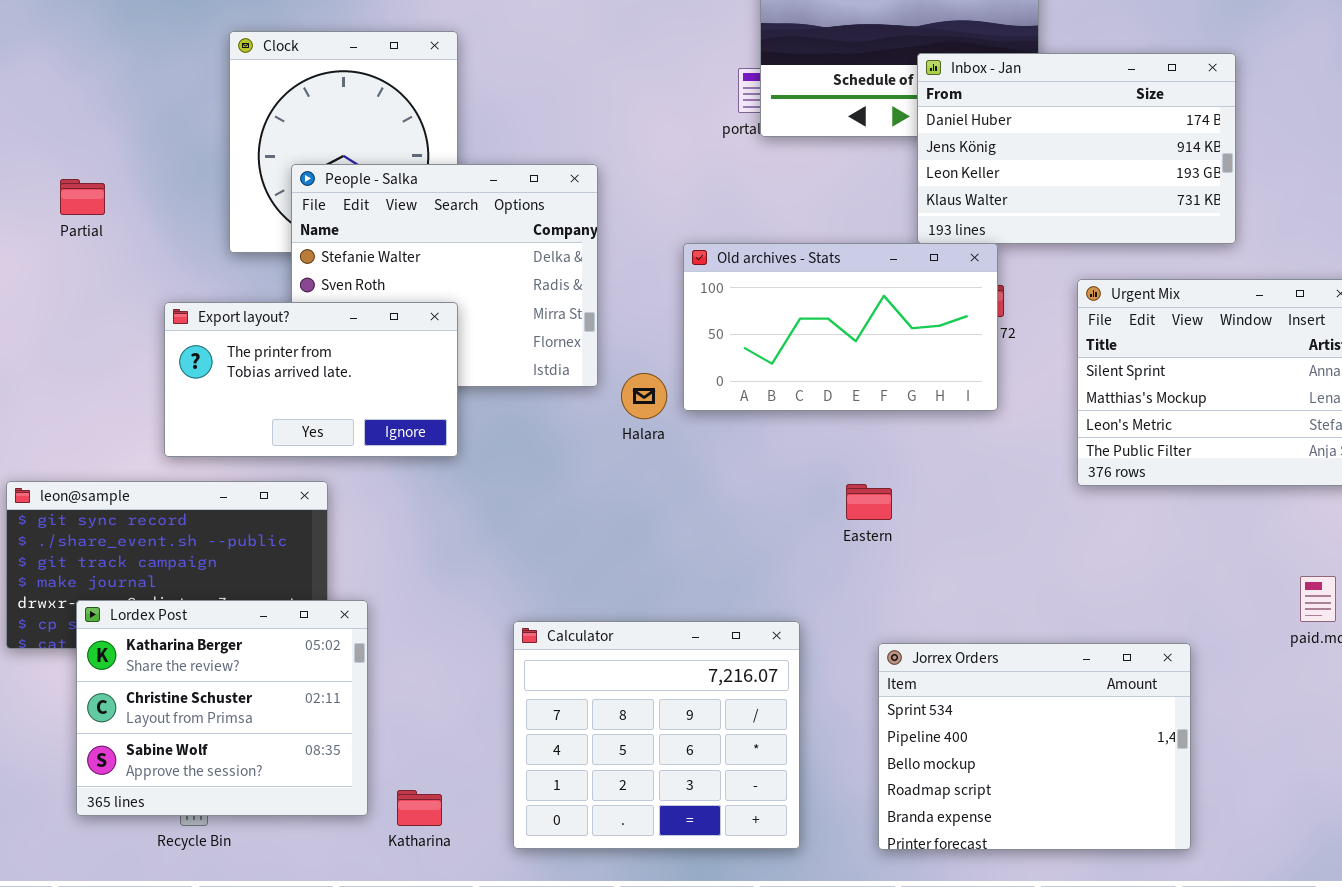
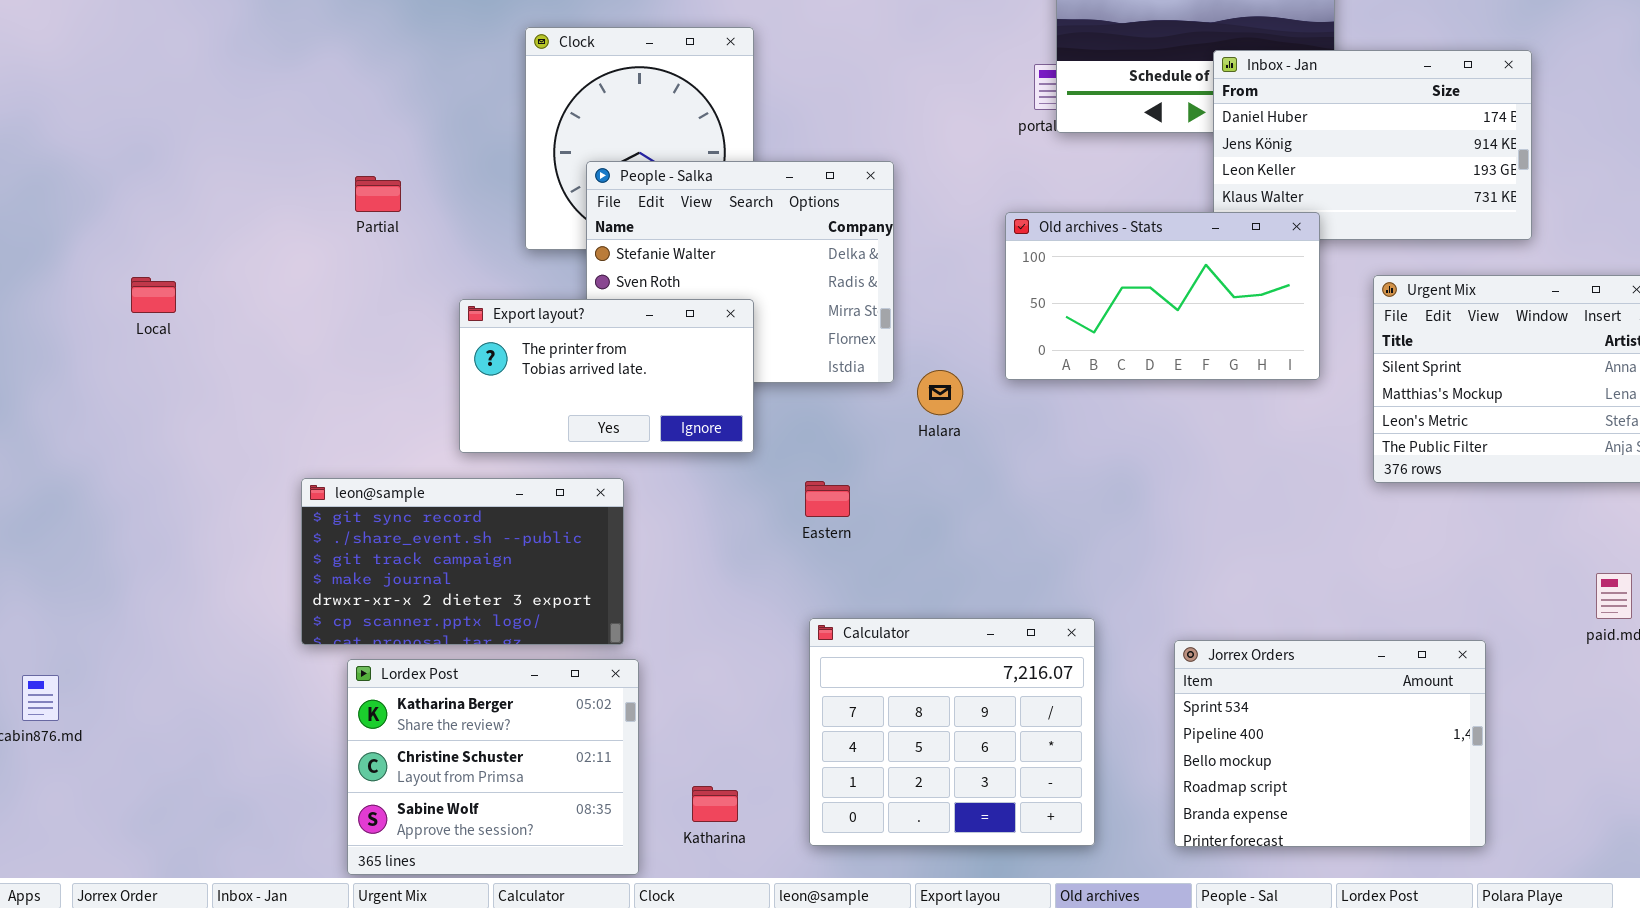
Old archives - Stats: [683,243,998,411] -> [1005,212,1320,380], moved
Eastern: [846,484,892,520] -> [805,481,850,517], moved
Lordex Post: [76,600,368,816] -> [347,659,639,875], moved

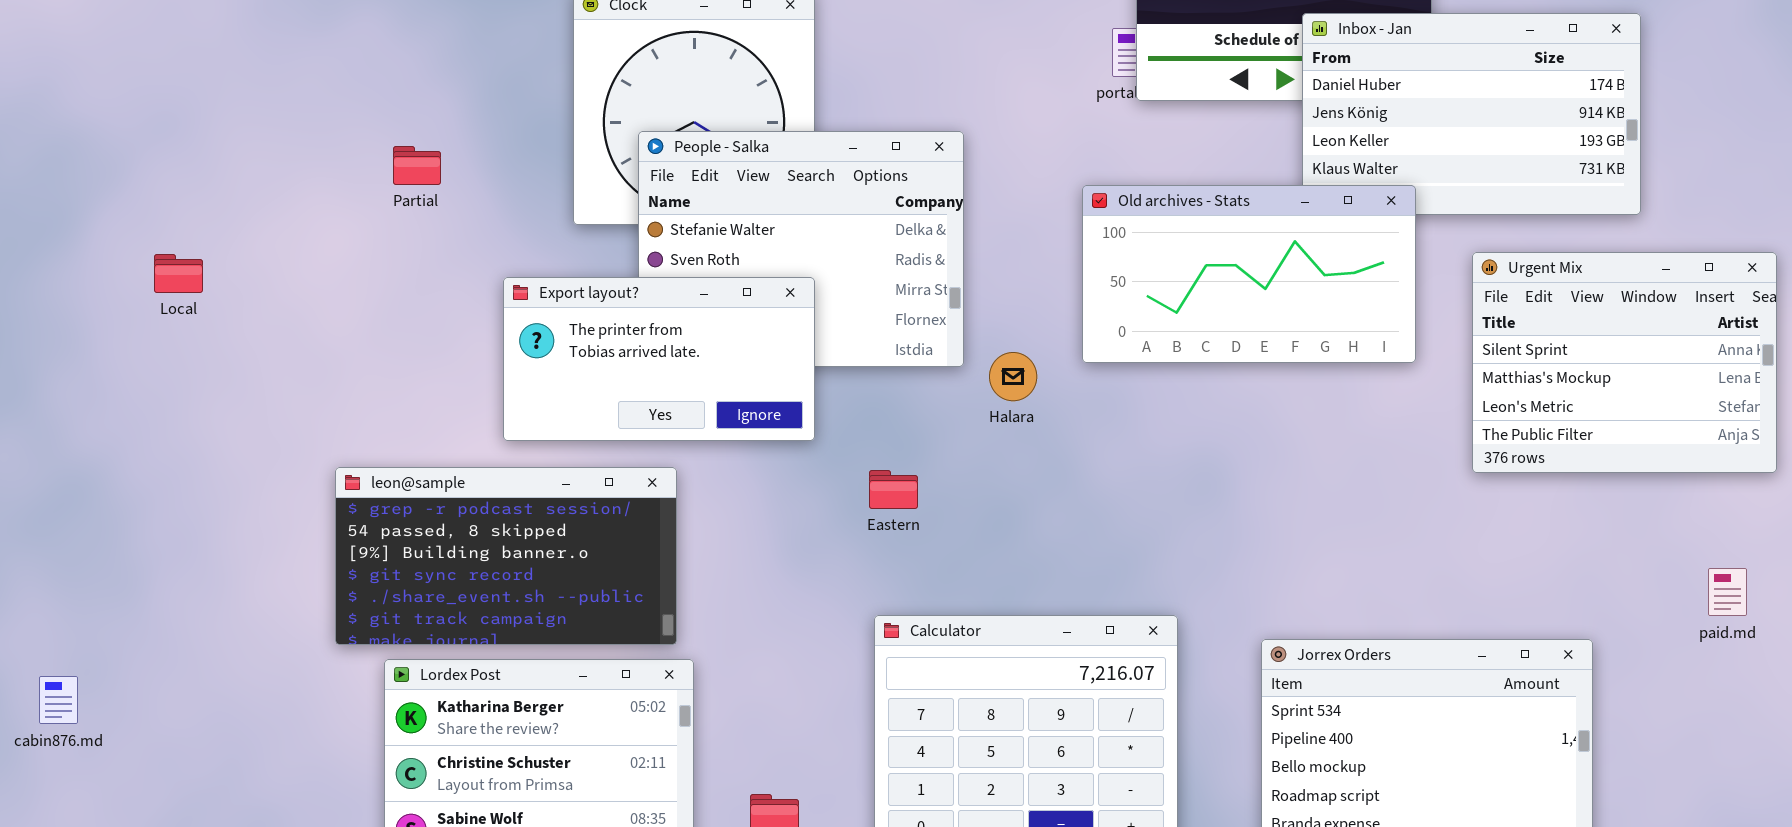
leon@sample: [301,478,624,645] -> [335,467,677,645], scrolled up 3 rows

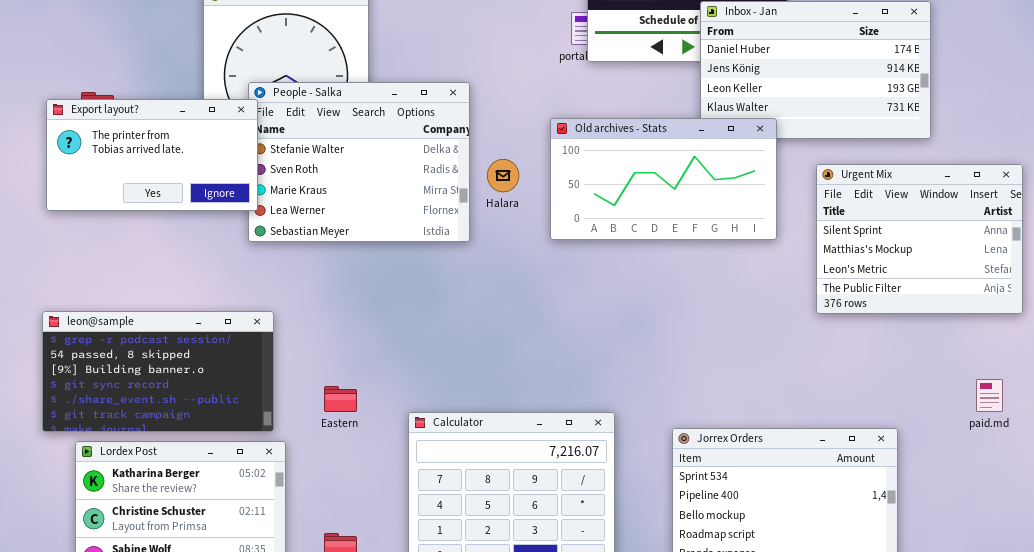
Export layout?: [503,277,815,441] -> [46,99,258,211], moved
Halara: [989,352,1037,401] -> [487,159,519,192], moved
Eastern: [869,470,918,509] -> [324,386,357,412], moved

